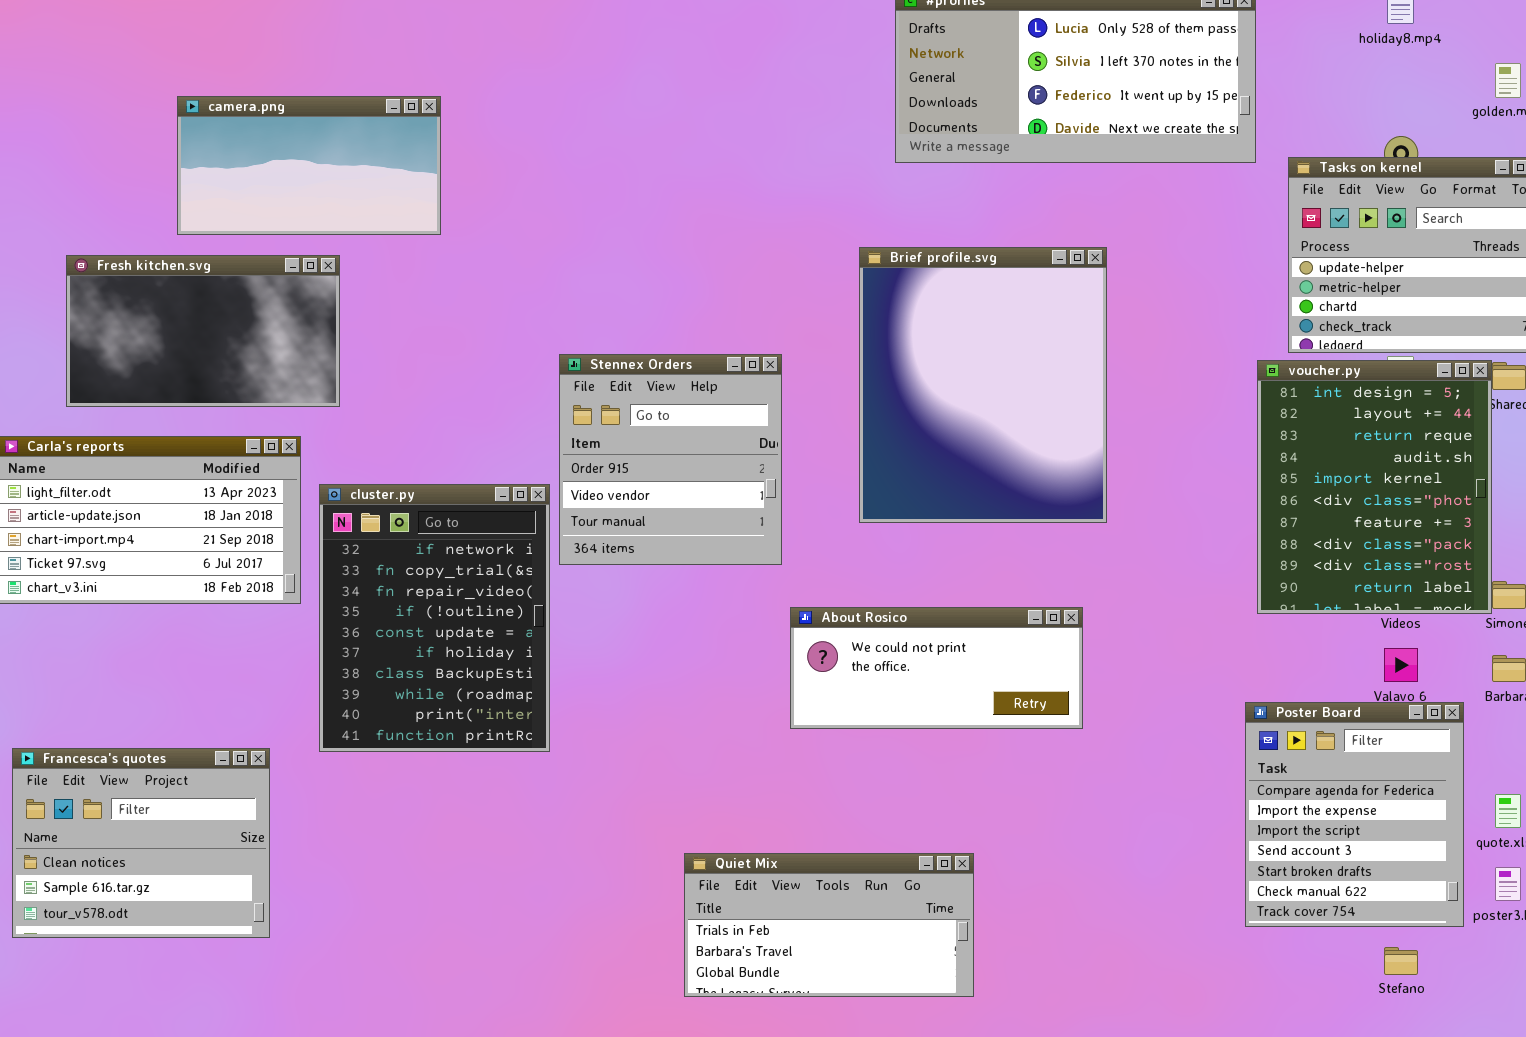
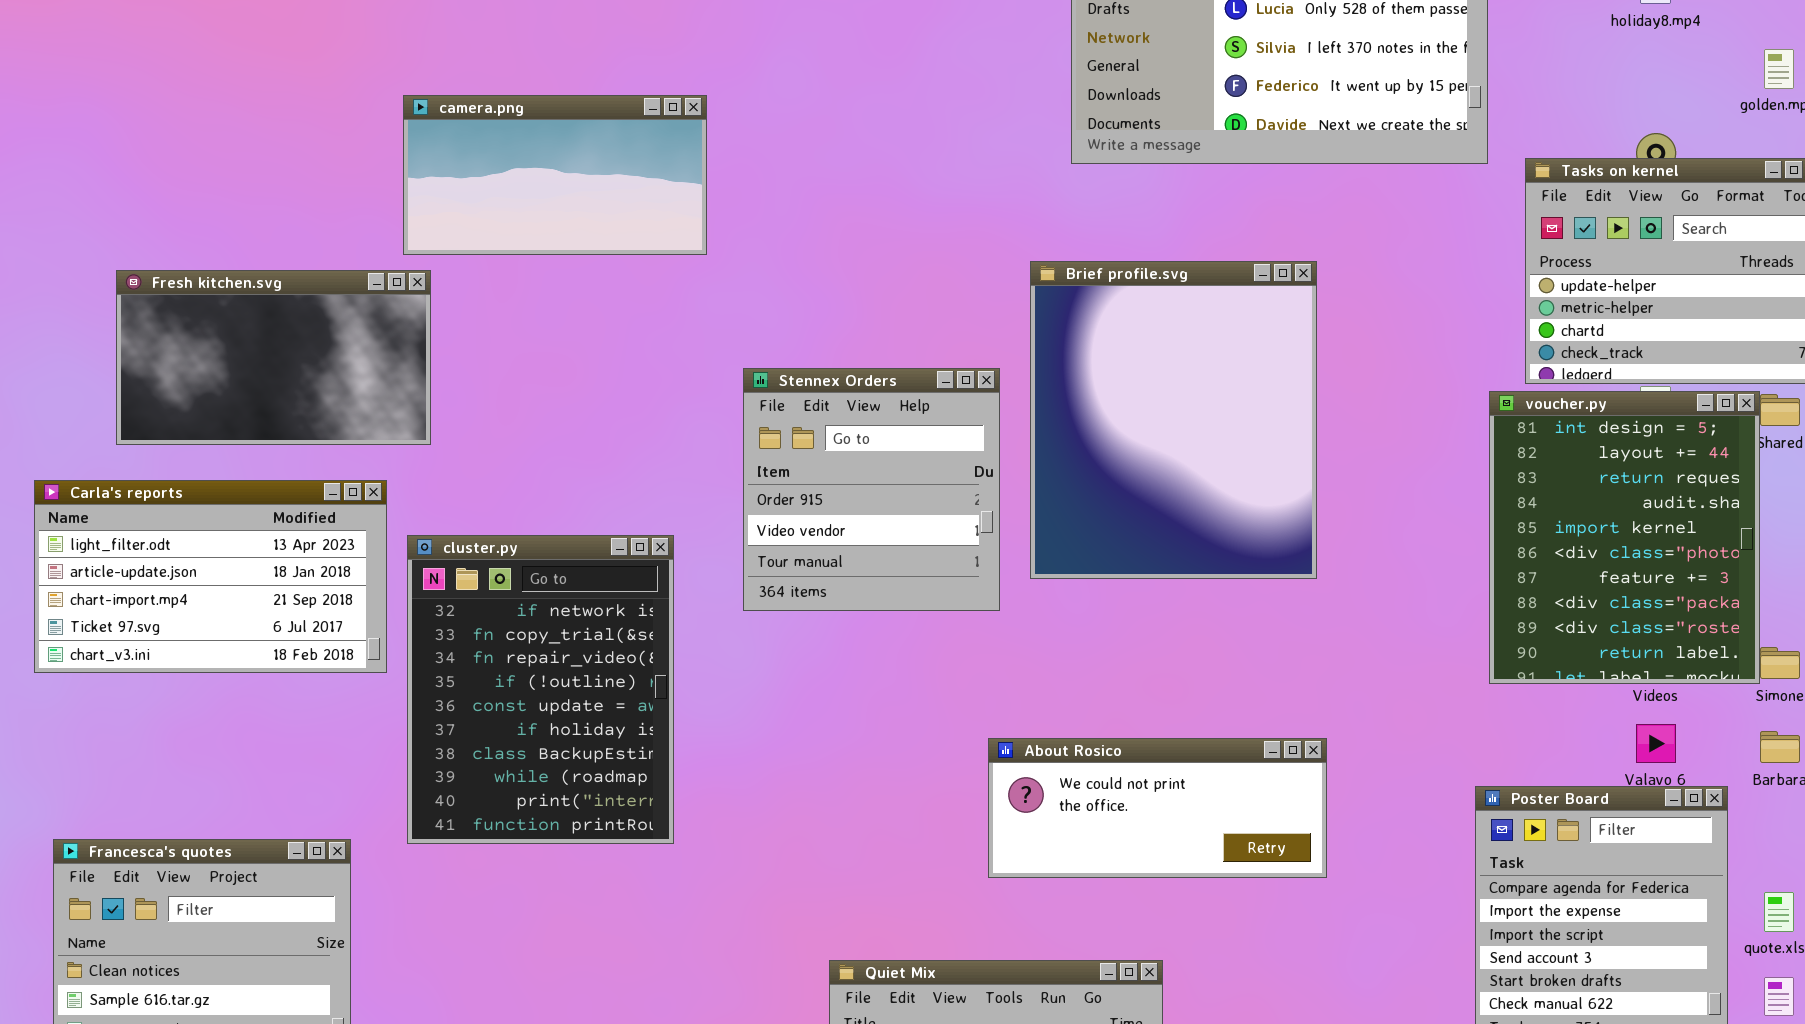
camera.png: [177,96,441,235] -> [403,95,707,255], moved
Stennex Orders: [559,354,782,565] -> [743,368,1000,611], moved
About Rosico: [790,607,1083,729] -> [988,738,1327,878], moved

